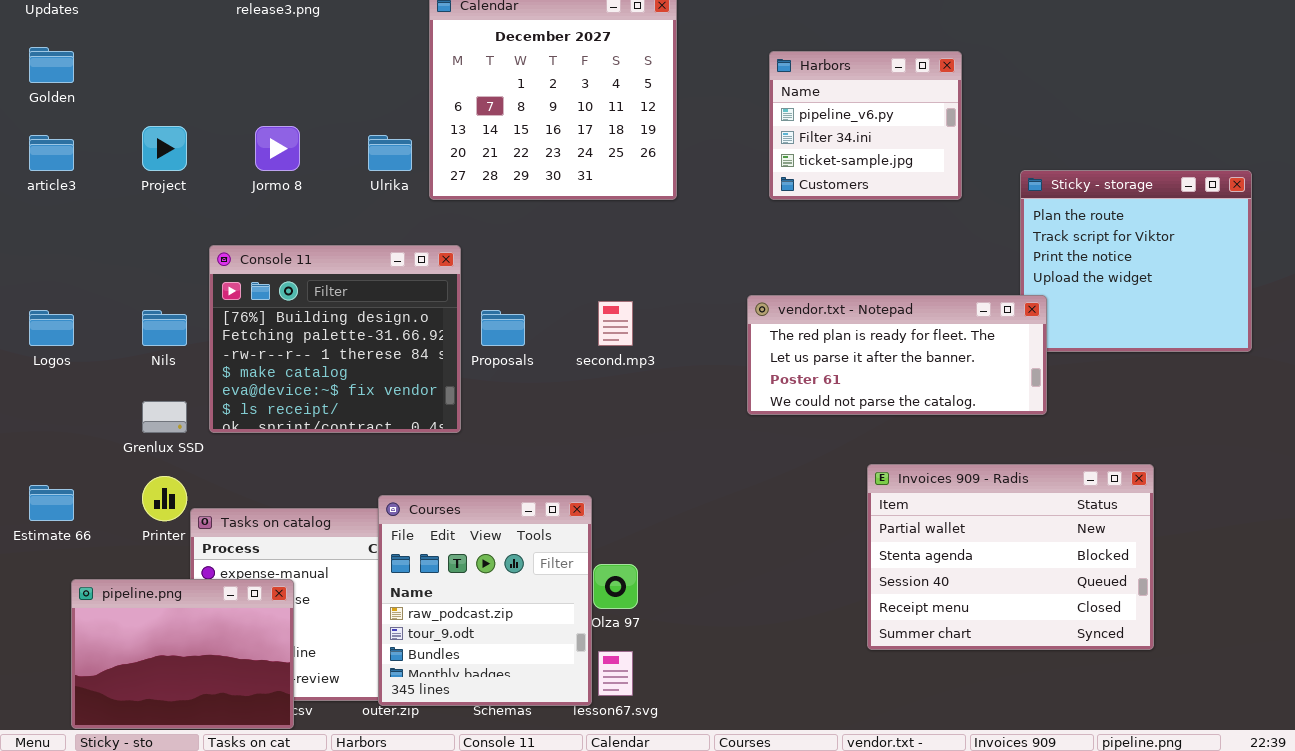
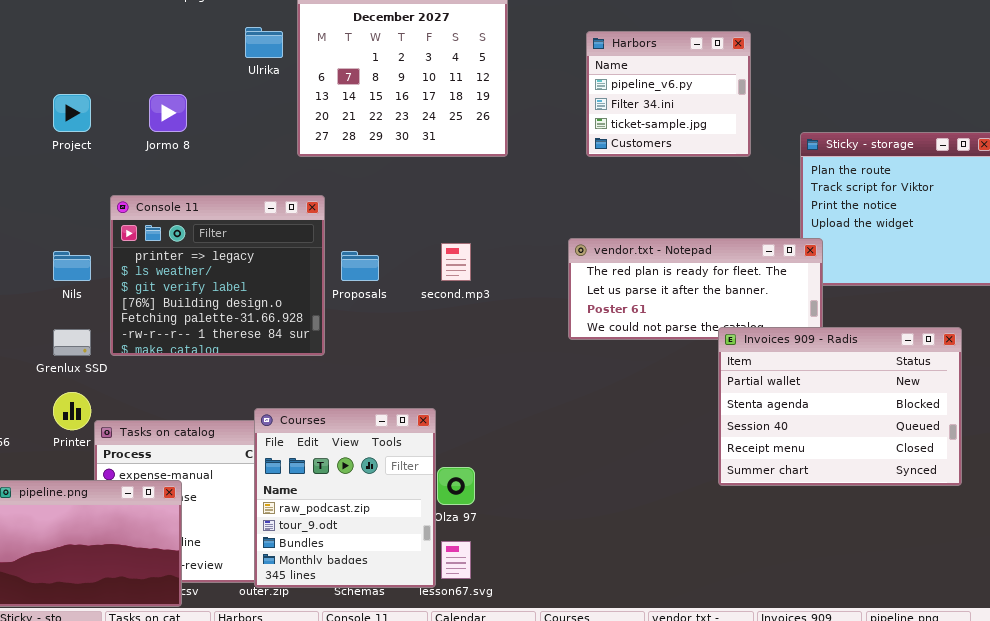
Ulrika: [368,135,412,171] -> [245,27,283,58], moved
Console 11: [209,245,461,433] -> [110,195,325,356], scrolled up 3 rows
Invoices 909 - Radis: [867,464,1154,650] -> [718,327,962,486], moved

